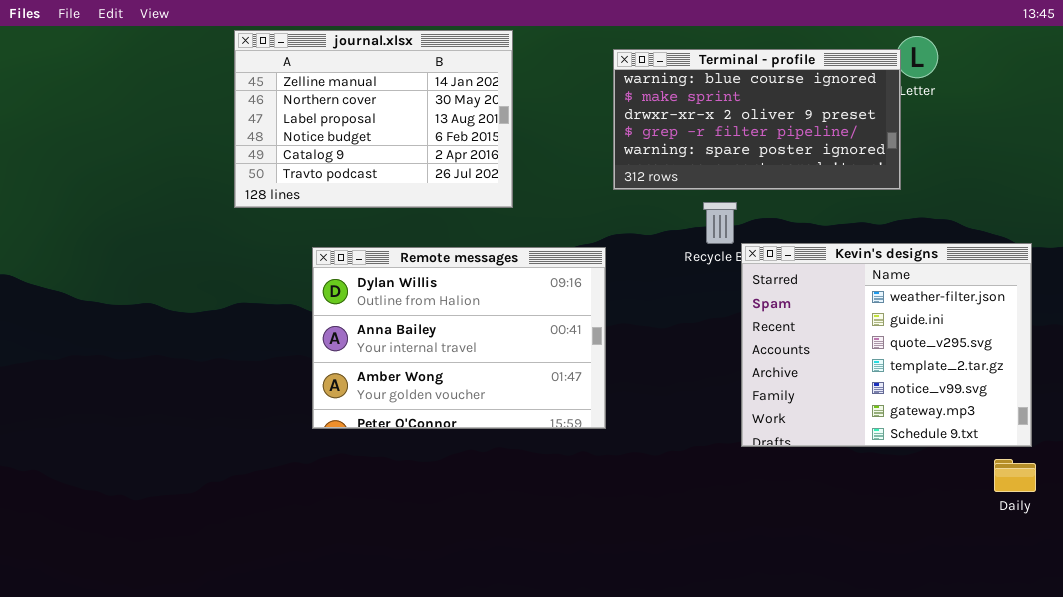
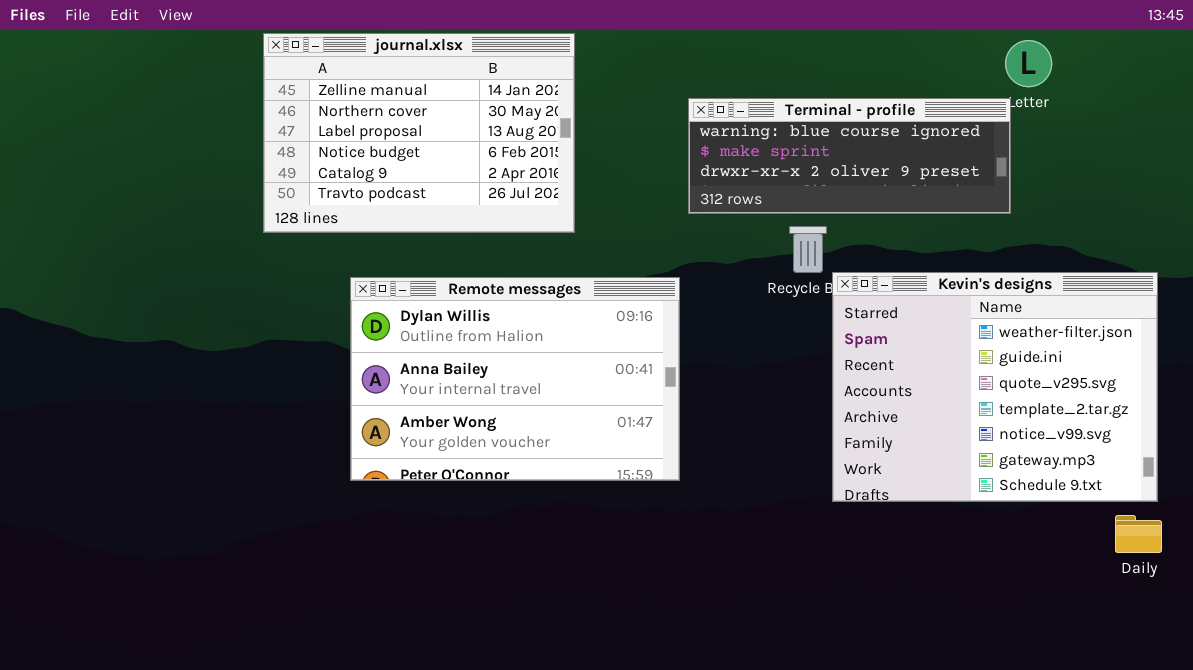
Terminal - profile: [613,49,901,190] -> [688,98,1011,214], resized

